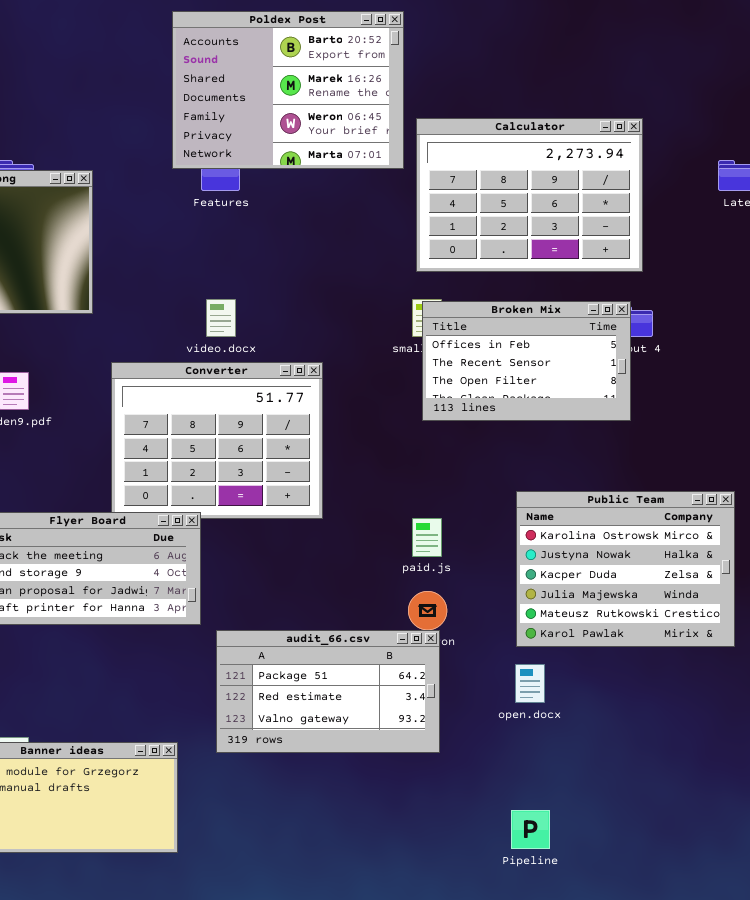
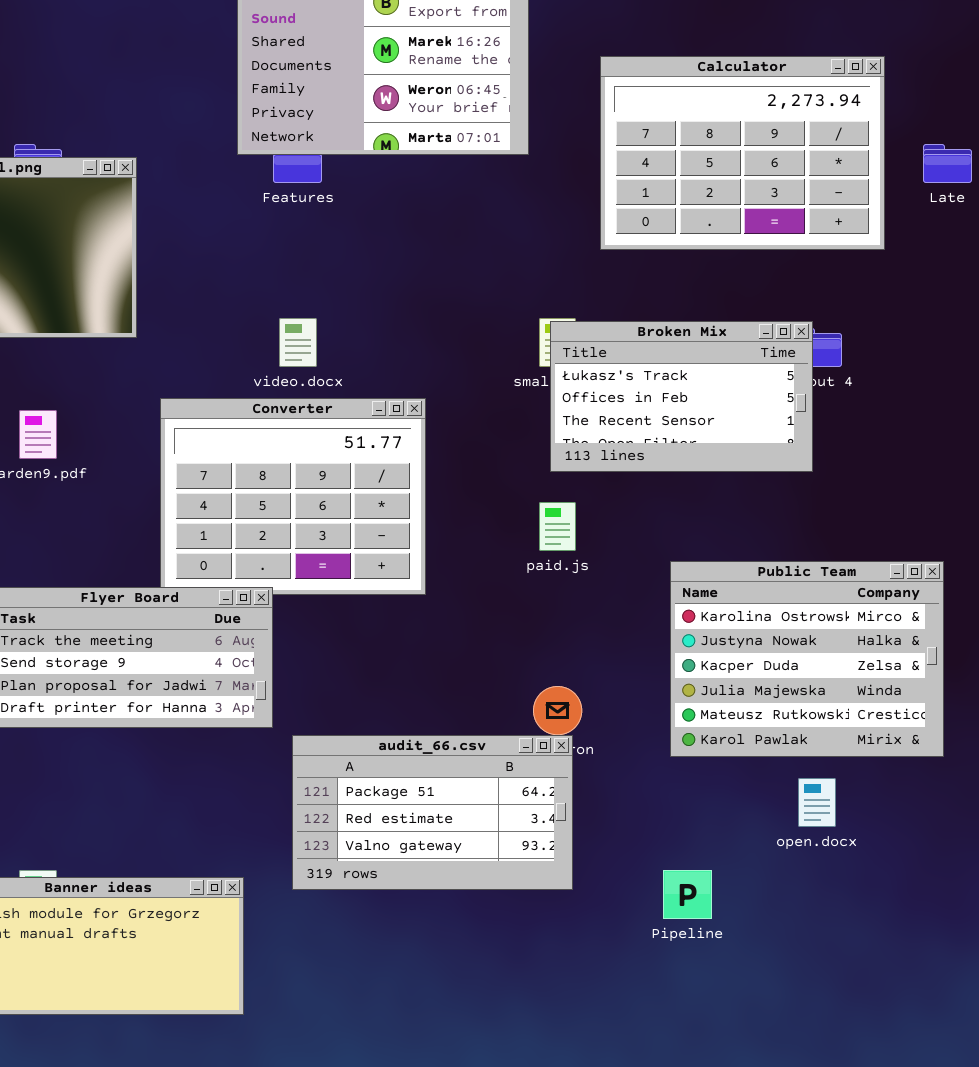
Calculator: [416,118,643,272] -> [600,56,885,250], moved
Broken Mix: [422,301,631,421] -> [550,321,813,472], scrolled up 1 row
paid.js: [412,518,442,557] -> [539,502,576,551], moved
open.docx: [515,664,545,703] -> [798,778,836,827], moved
Pipeline: [511,810,550,849] -> [663,870,712,919], moved

